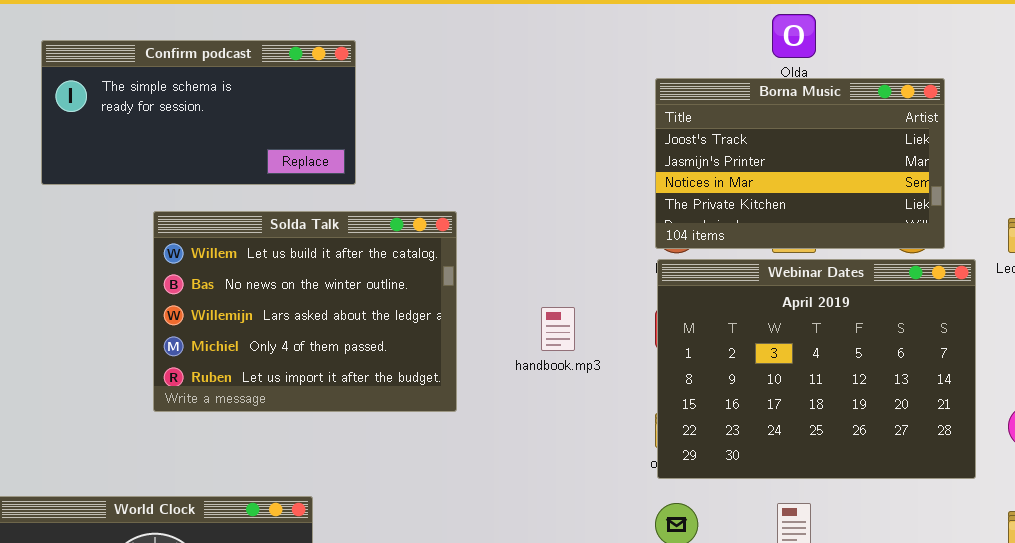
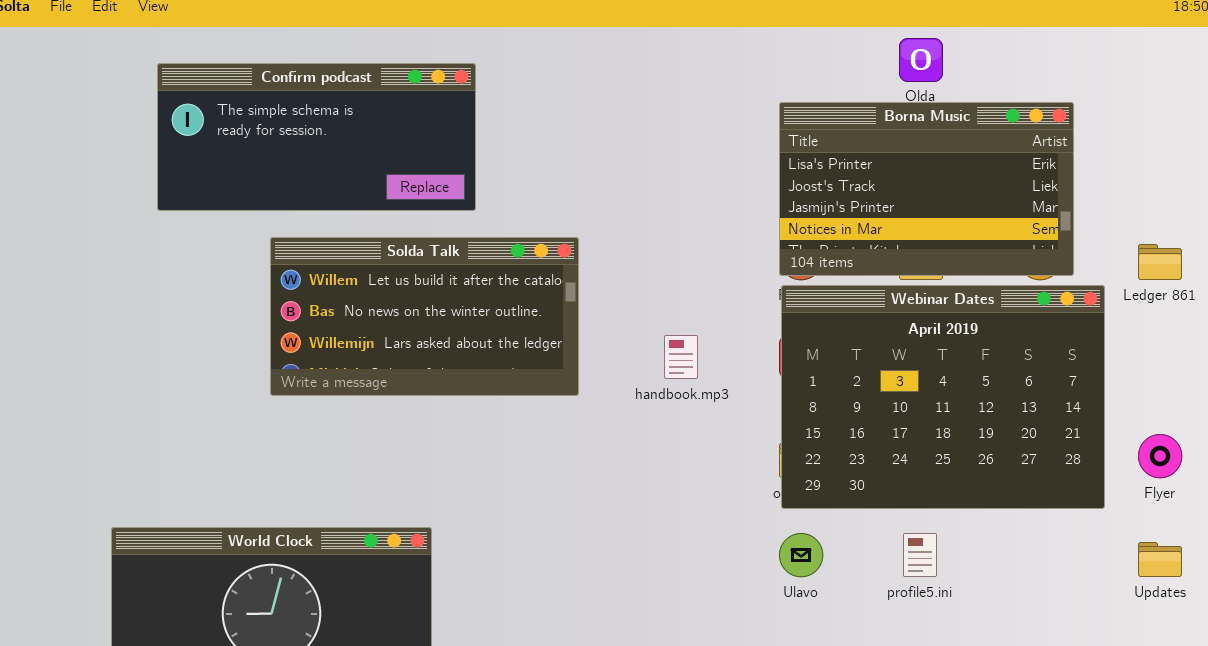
Borna Music: [655,78,945,249] -> [779,102,1074,276], scrolled up 1 row
Solda Talk: [153,211,457,412] -> [270,237,579,396], resized

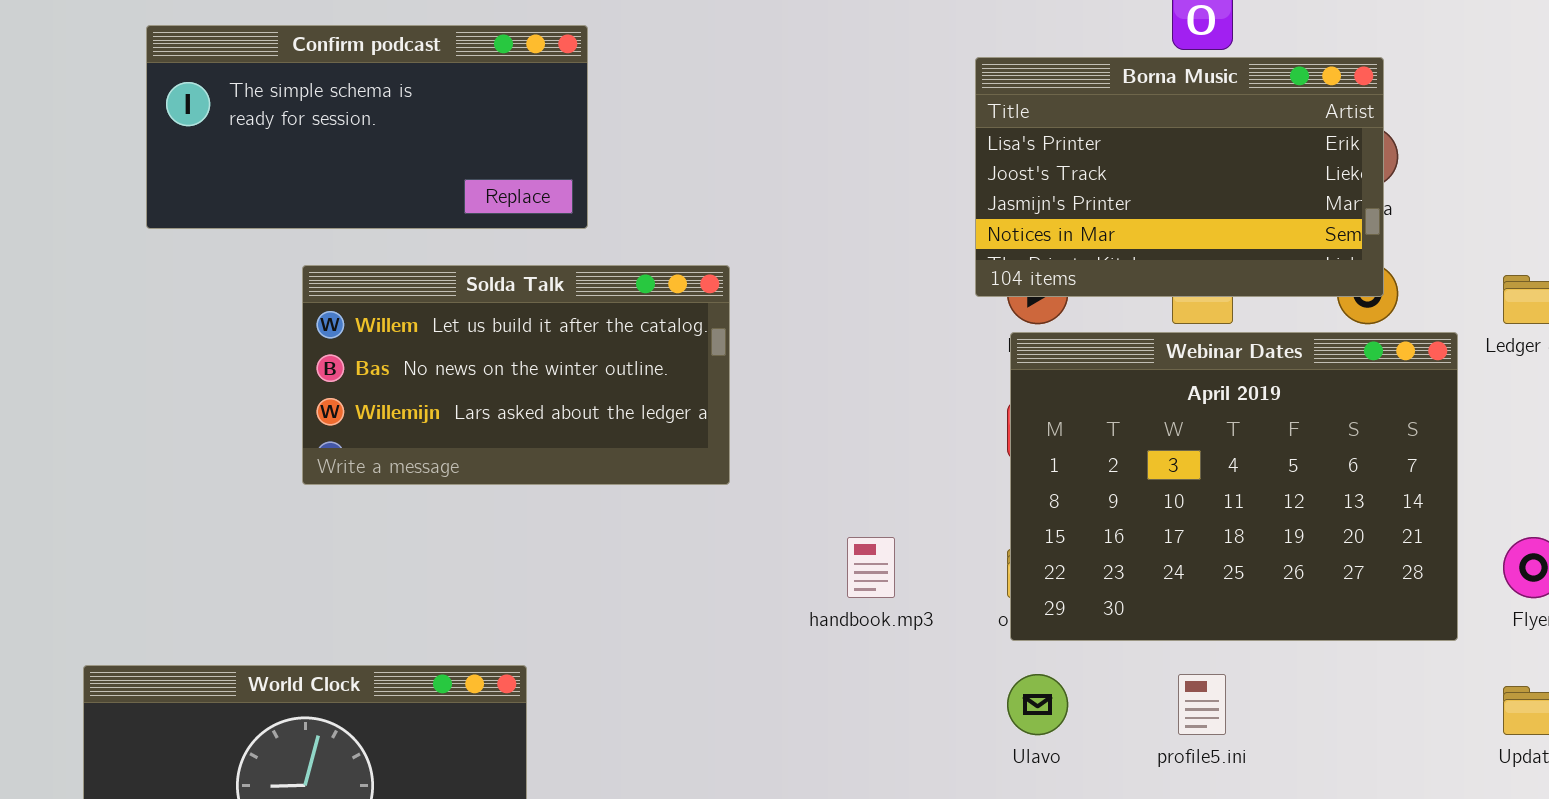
Borna Music: [779,102,1074,276] -> [975,57,1384,297], moved
handbook.mp3: [664,335,698,379] -> [847,537,895,598], moved

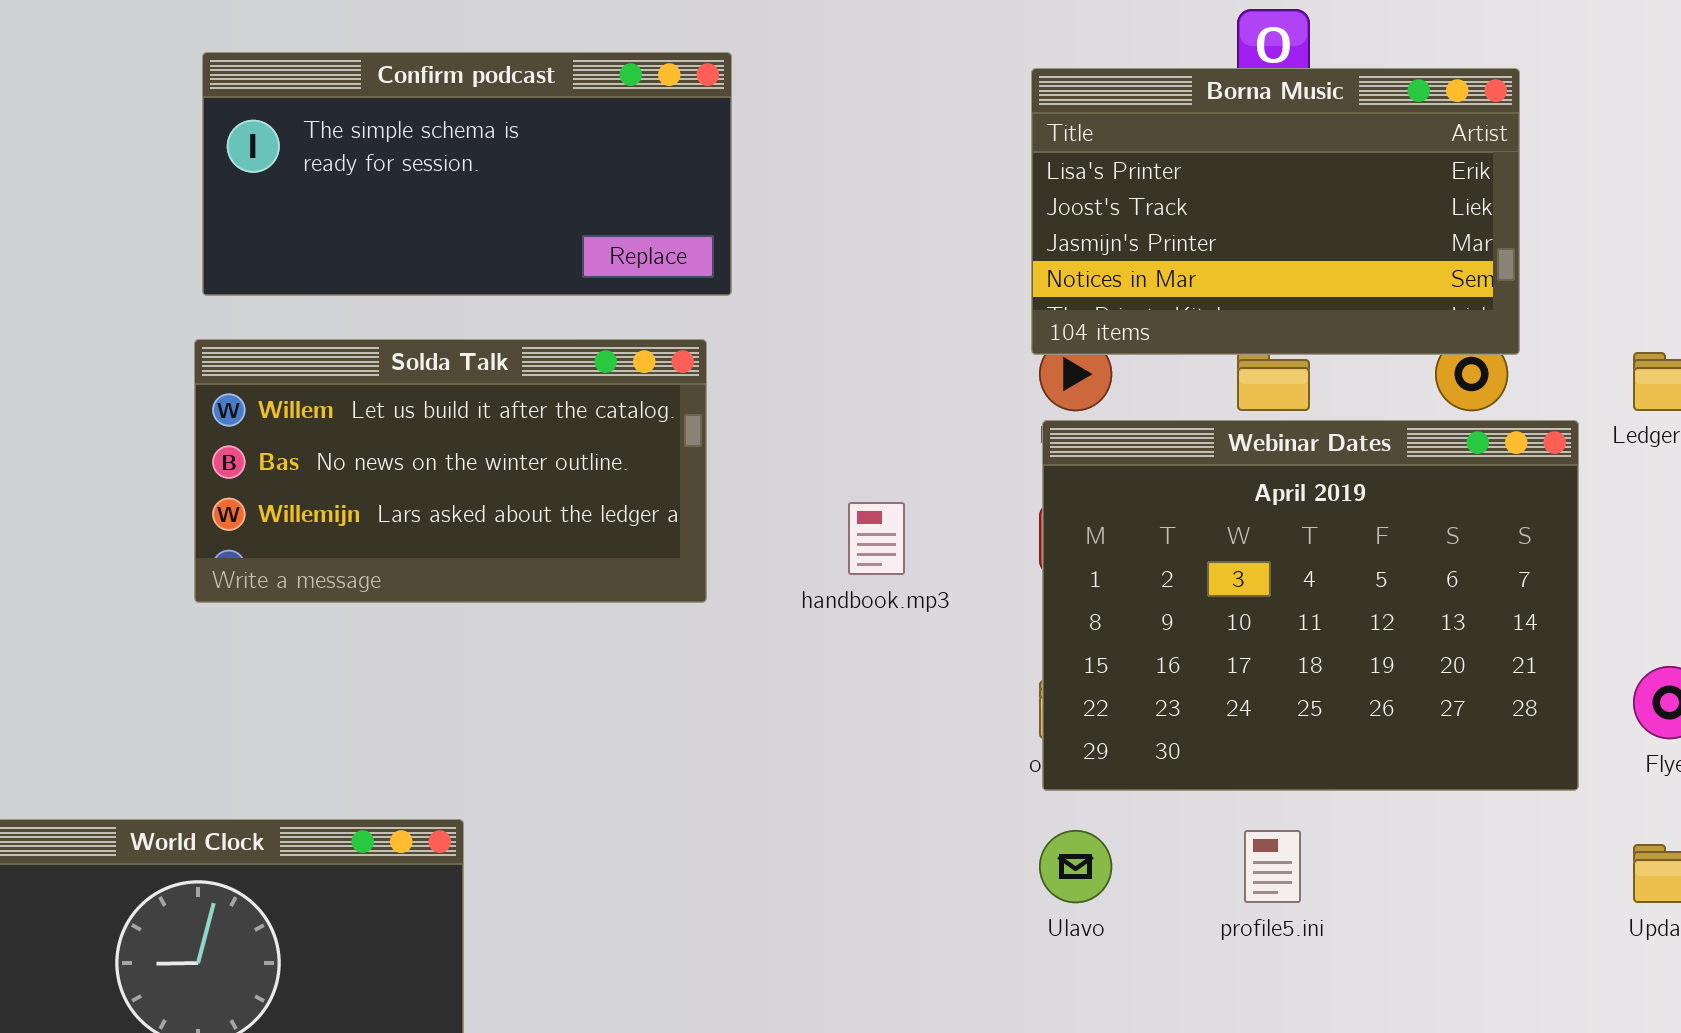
Confirm podcast: [146,25,588,229] -> [202,52,732,296], moved
Borna Music: [975,57,1384,297] -> [1031,68,1520,355], moved
handbook.mp3: [847,537,895,598] -> [848,502,905,575], moved

